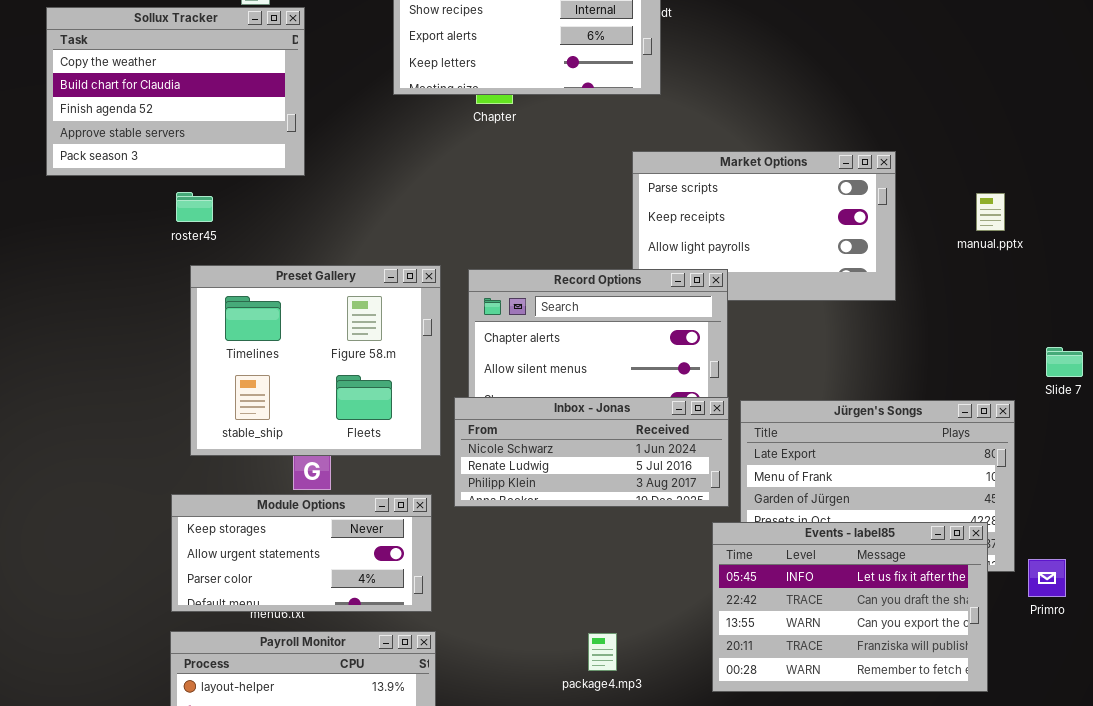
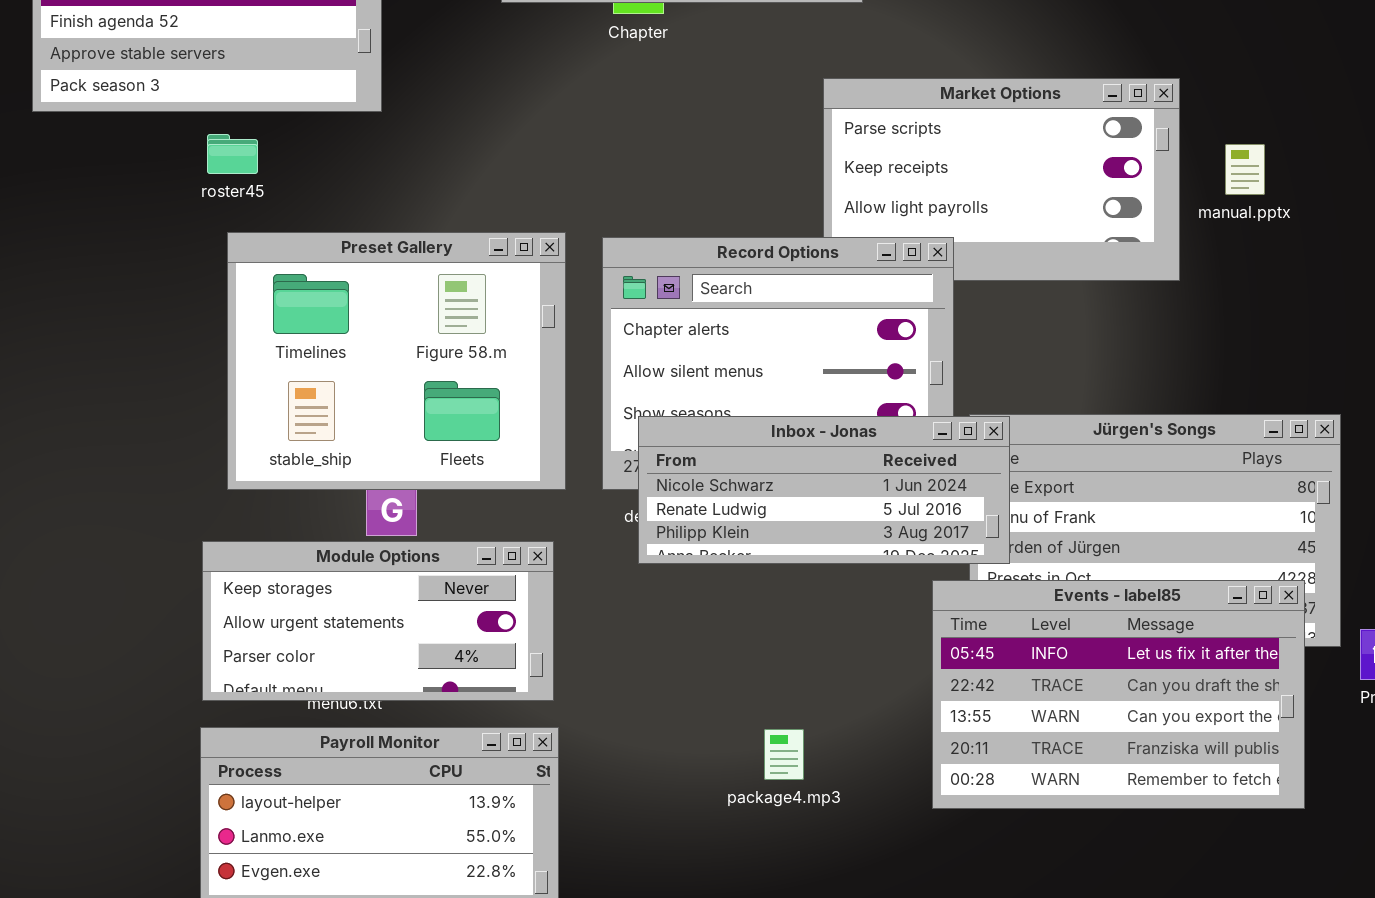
manual.pptx: [976,193,1005,231] -> [1225,144,1265,195], moved
Inbox - Jonas: [454,397,729,507] -> [638,416,1010,564], moved

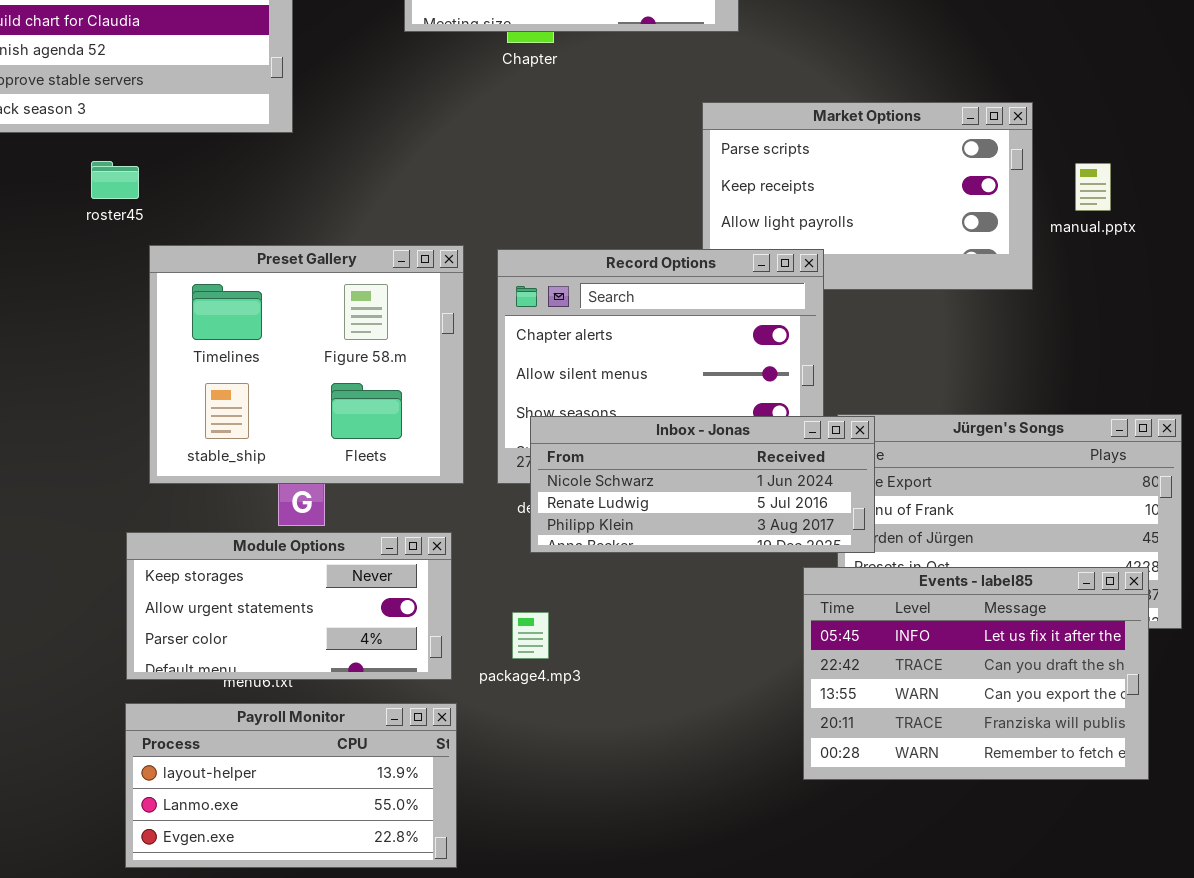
roster45: [207,134,258,174] -> [91,161,139,199], moved
package4.mp3: [764,729,804,780] -> [512,612,549,659], moved

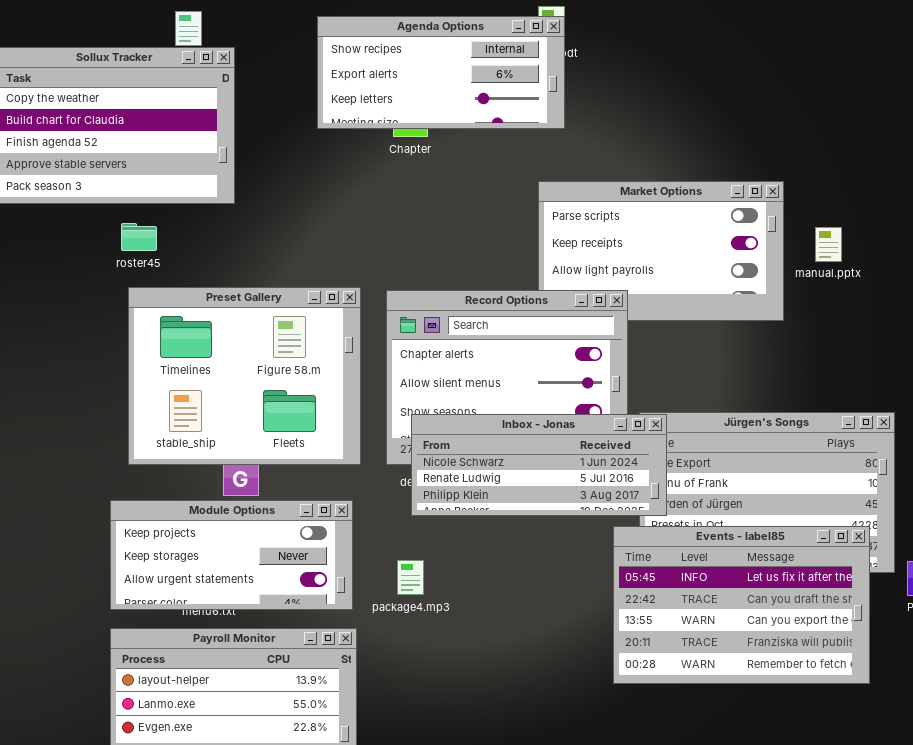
roster45: [91,161,139,199] -> [121,223,157,251], moved
Module Options: [126,532,452,680] -> [110,500,353,610], scrolled up 1 row

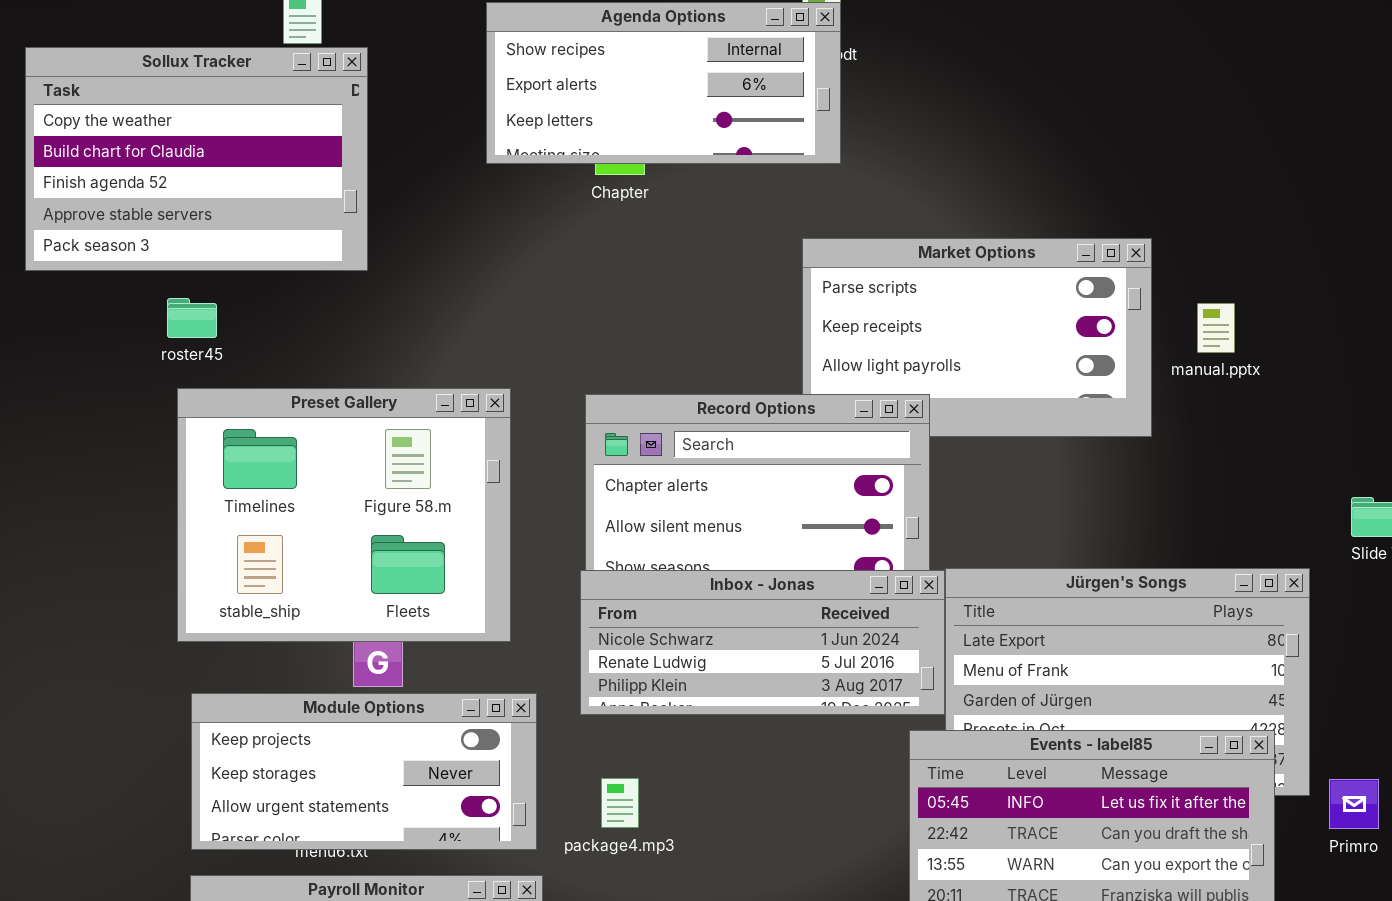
roster45: [121,223,157,251] -> [167,298,217,338], moved
Preset Gallery: [128,287,361,465] -> [177,388,511,642], moved
Inbox - Jonas: [411,414,667,516] -> [580,570,945,715], moved

